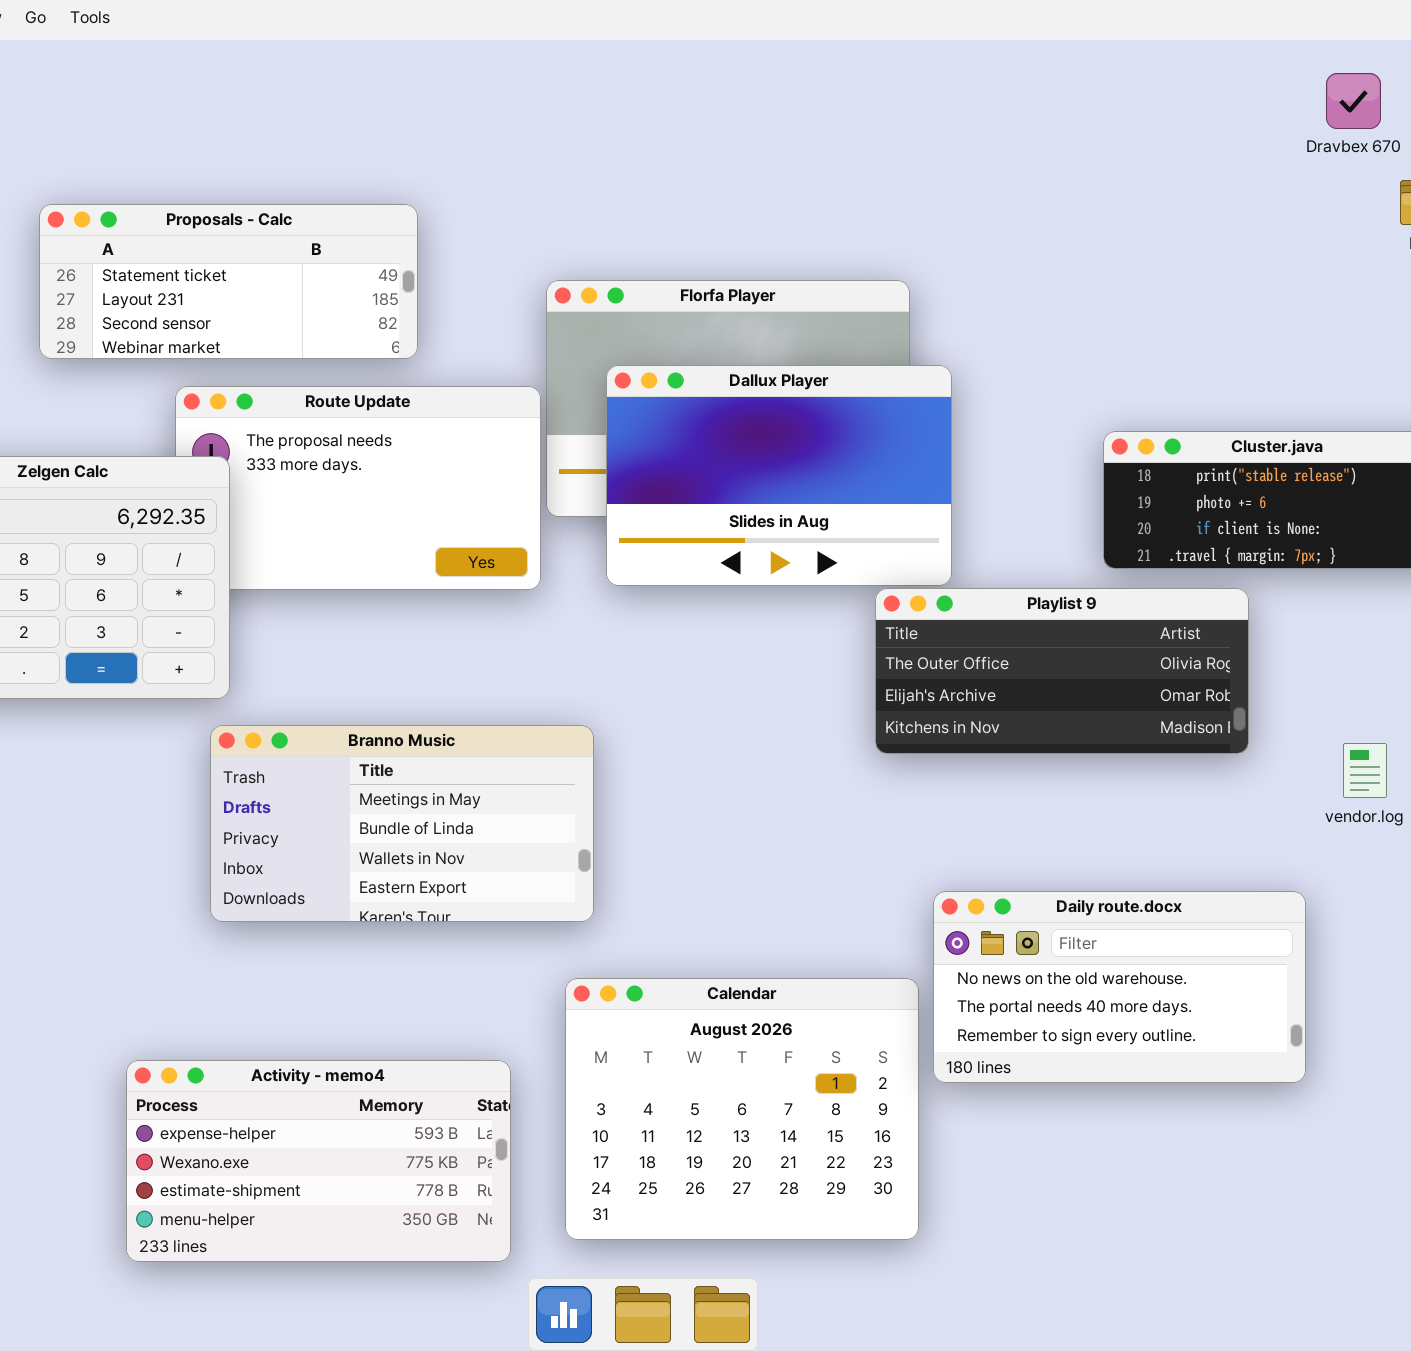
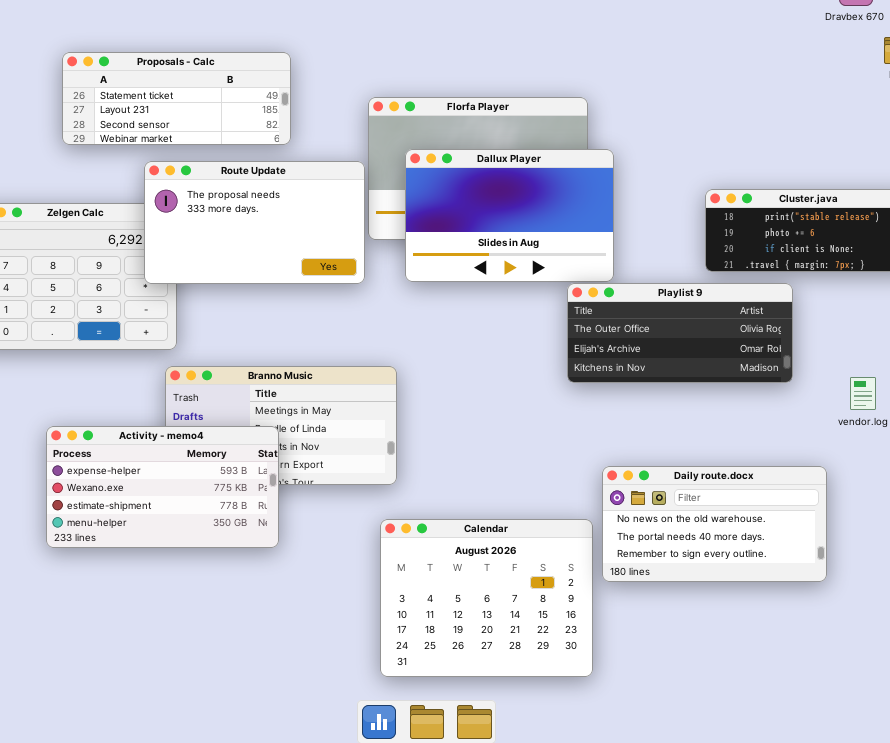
Route Update: [175,386,541,590] -> [144,161,365,284], raised
Activity - memo4: [126,1060,511,1262] -> [46,426,279,548], moved

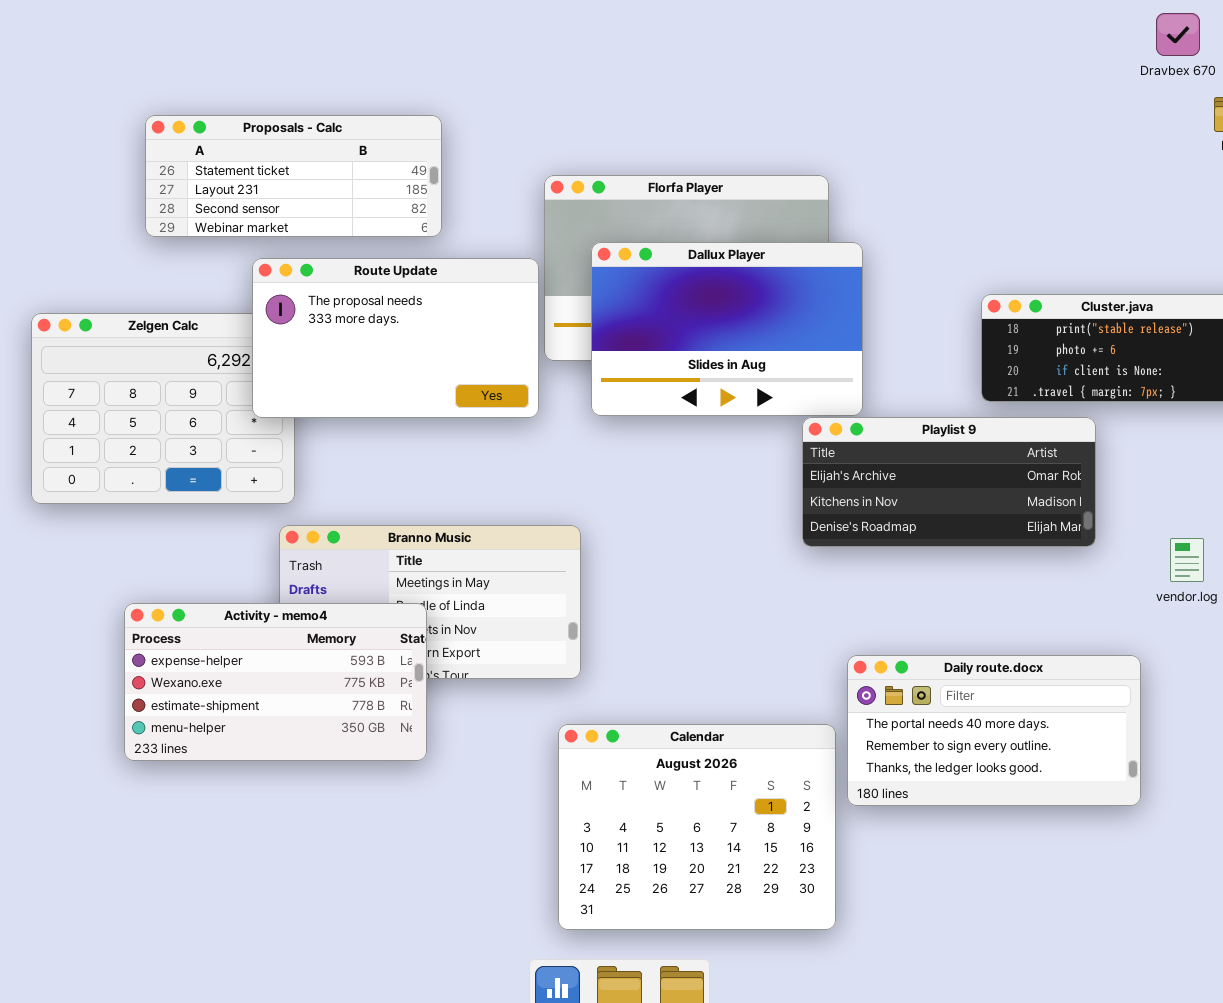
Playlist 9: [567,283,793,383] -> [802,417,1096,547], scrolled down 1 row
Daily route.docx: [602,466,827,582] -> [847,655,1141,806], scrolled down 1 row

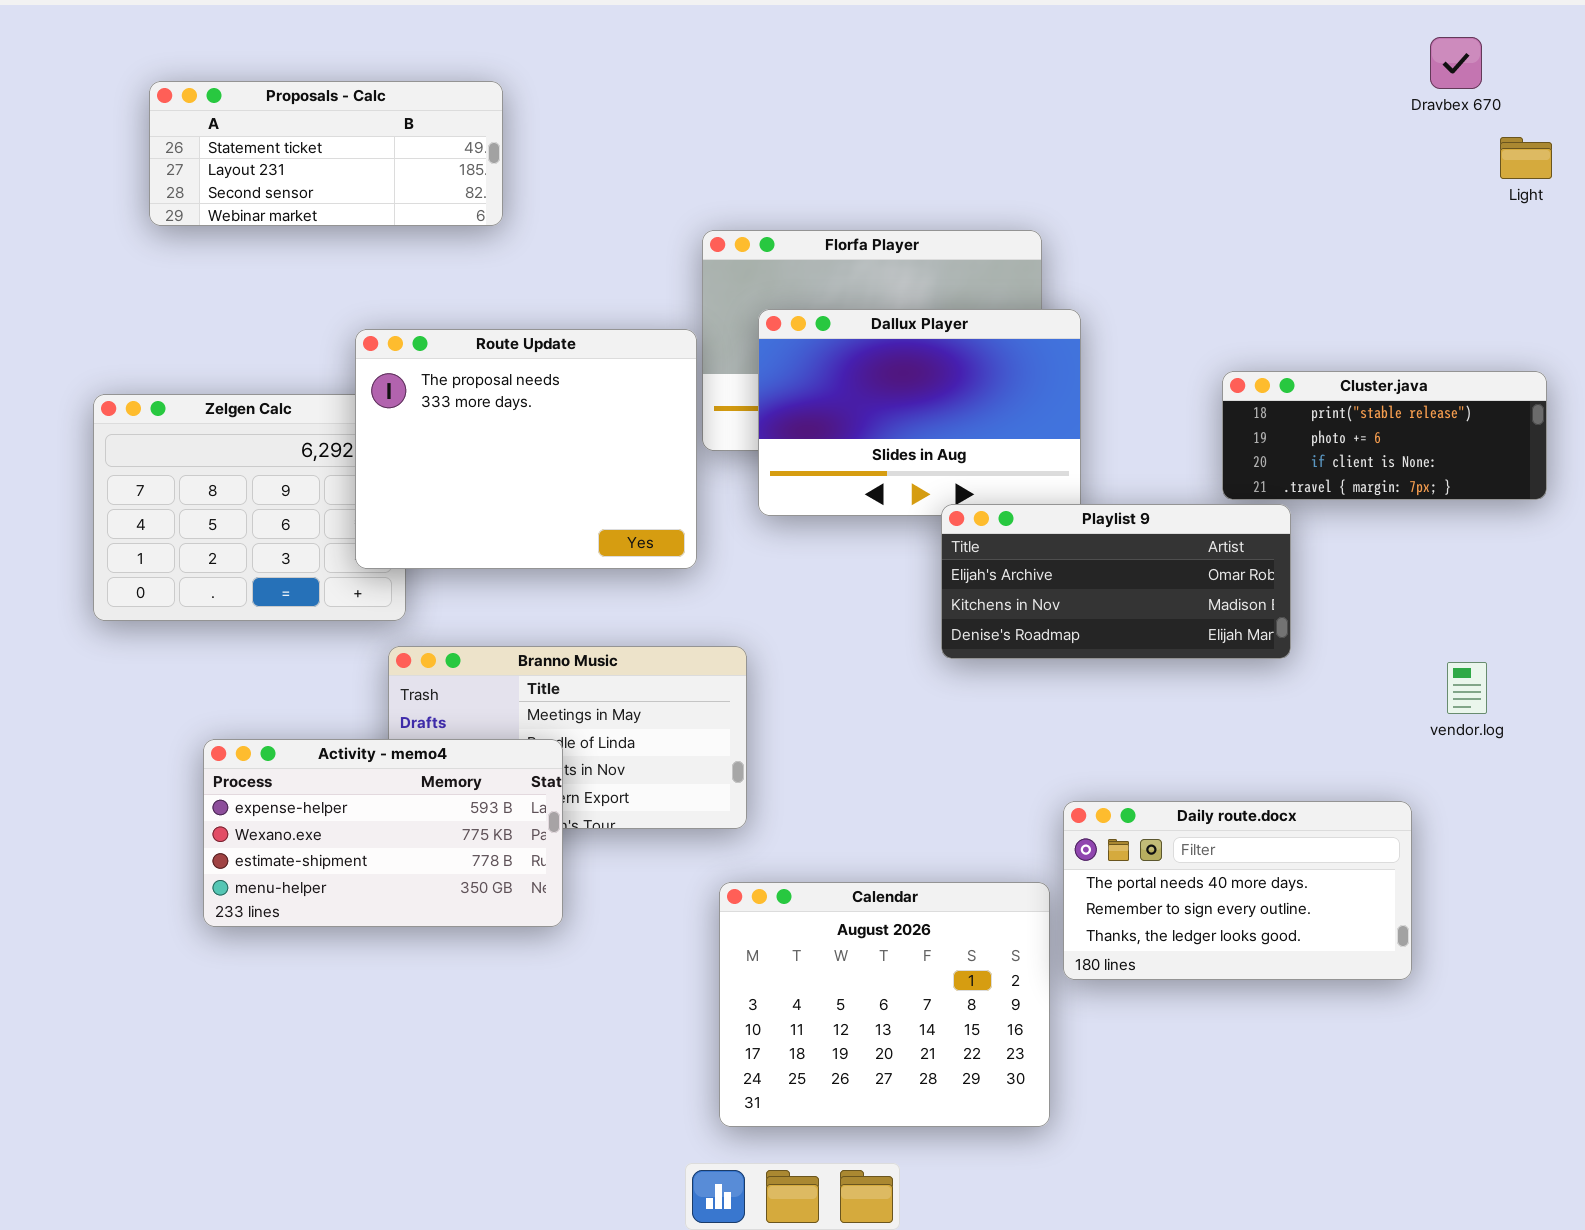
Proposals - Calc: [145,115,442,237] -> [149,81,503,226], moved
Route Update: [252,258,539,418] -> [355,329,697,569], resized
Playlist 9: [802,417,1096,547] -> [941,504,1291,659], moved

